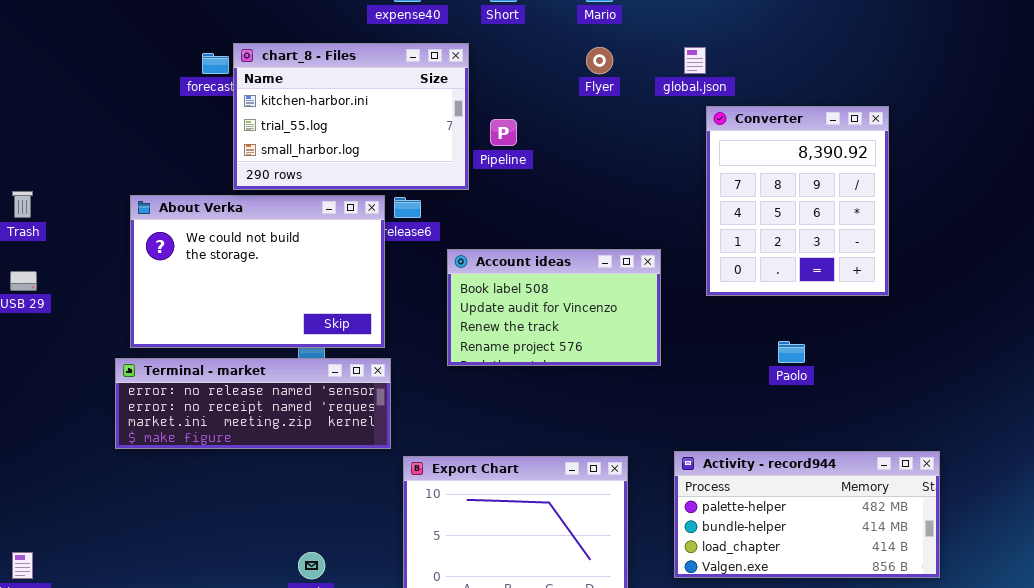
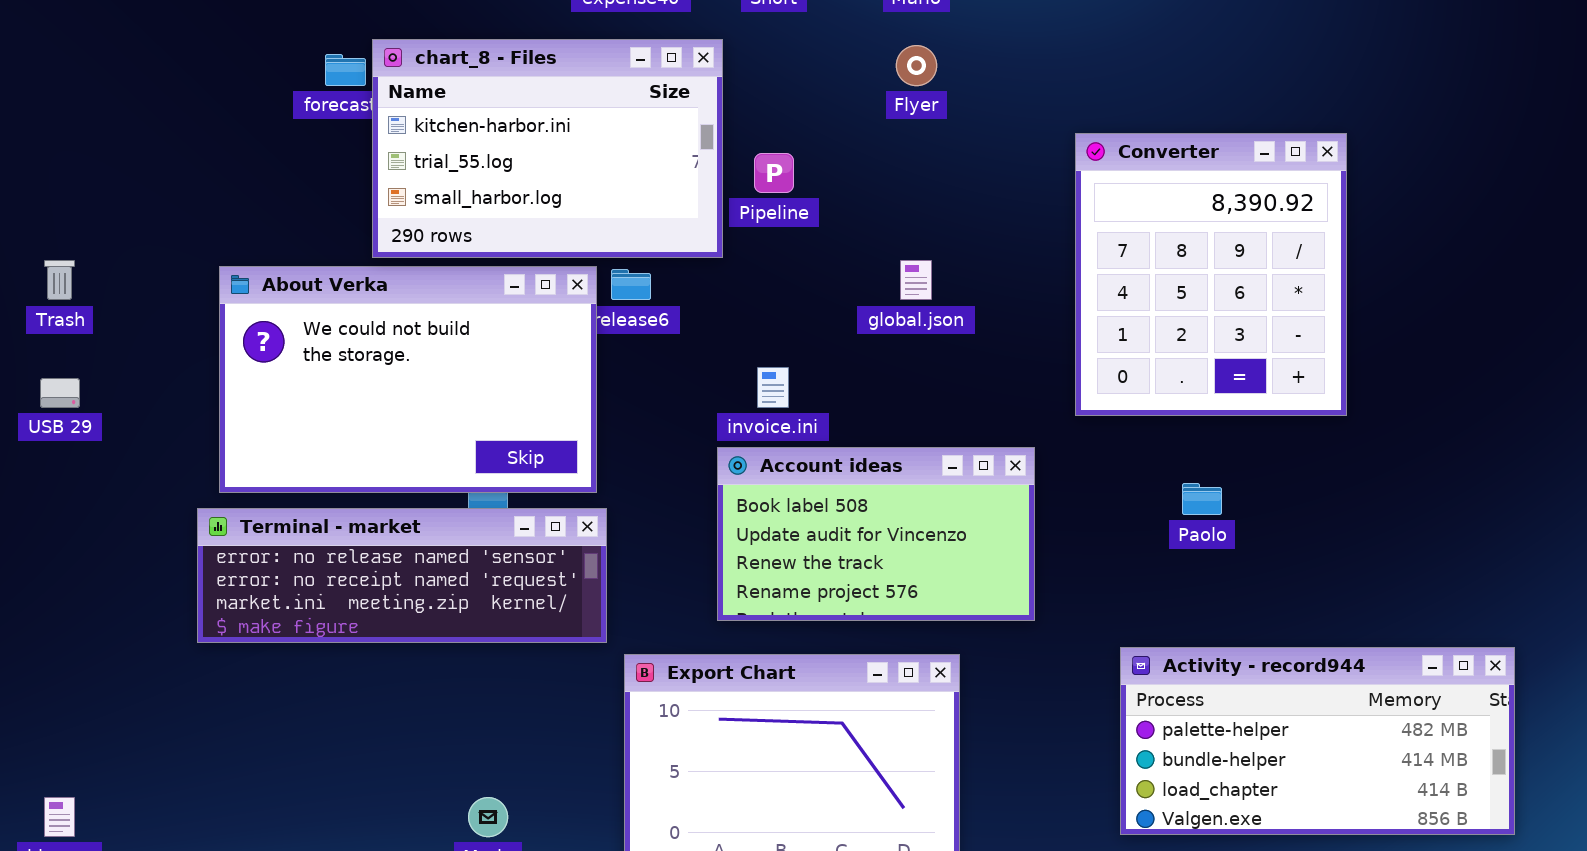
global.json: [684,47,706,74] -> [900,260,932,300], moved
Account ideas: [447,249,661,366] -> [717,447,1035,621], moved
Activity - record944: [674,451,940,578] -> [1120,647,1515,835], moved

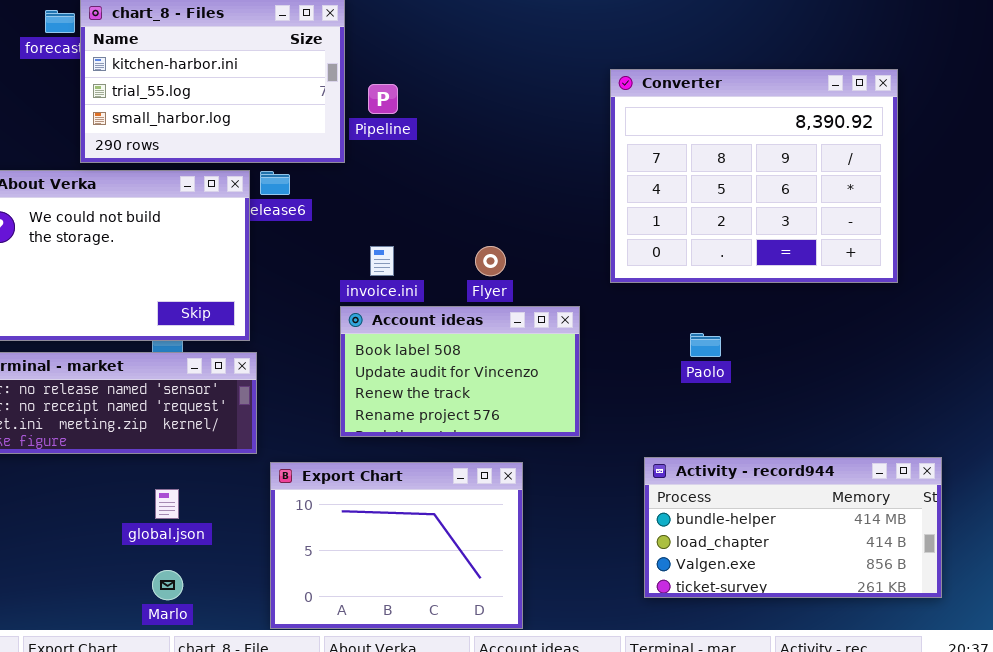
Flyer: [896,45,937,86] -> [475,246,506,276], moved
Converter: [1075,133,1347,416] -> [610,69,898,283], resized
global.json: [900,260,932,300] -> [155,489,179,519], moved
Activity - record944: [1120,647,1515,835] -> [644,457,942,598], scrolled down 1 row

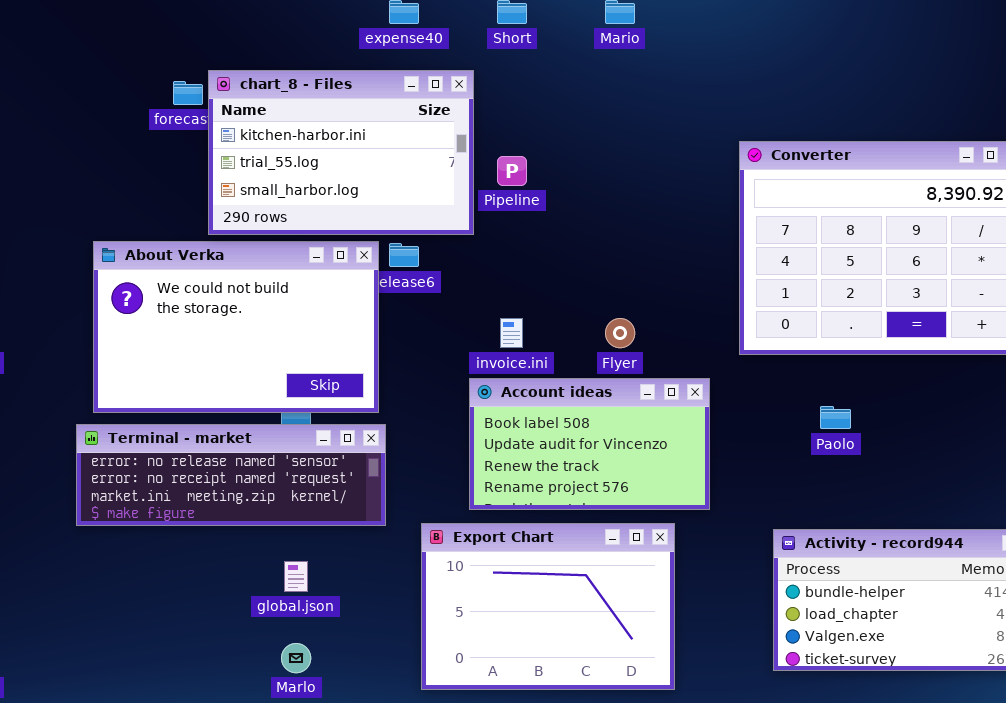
Export Chart: [270,462,523,629] -> [421,523,675,690], moved

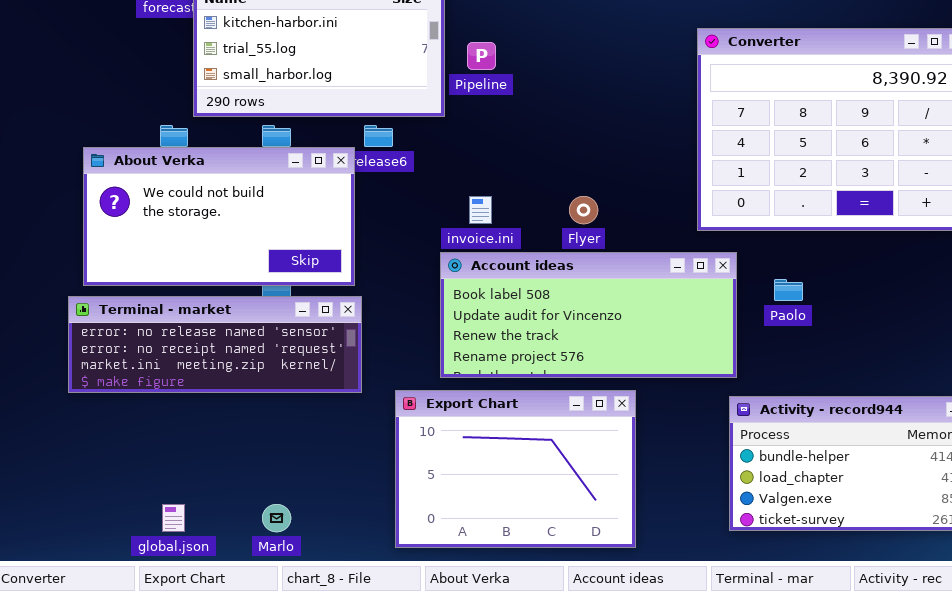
About Verka: [93,241,379,413] -> [83,147,355,286], resized
Account ideas: [469,378,710,510] -> [440,252,737,378], resized
global.json: [284,561,308,592] -> [162,504,185,532], moved

